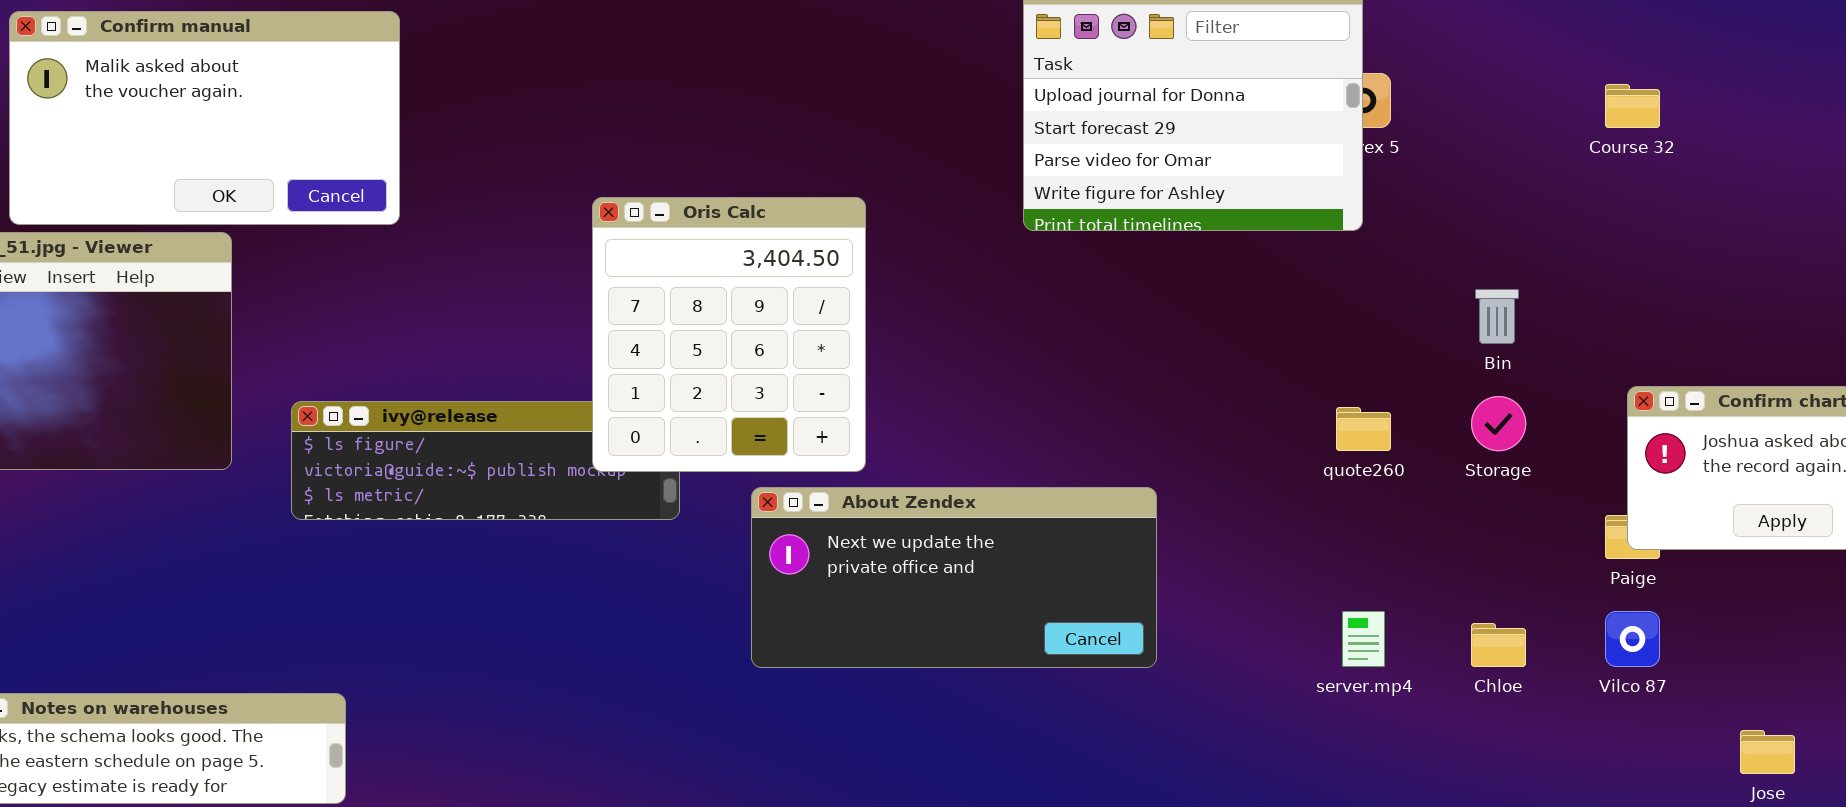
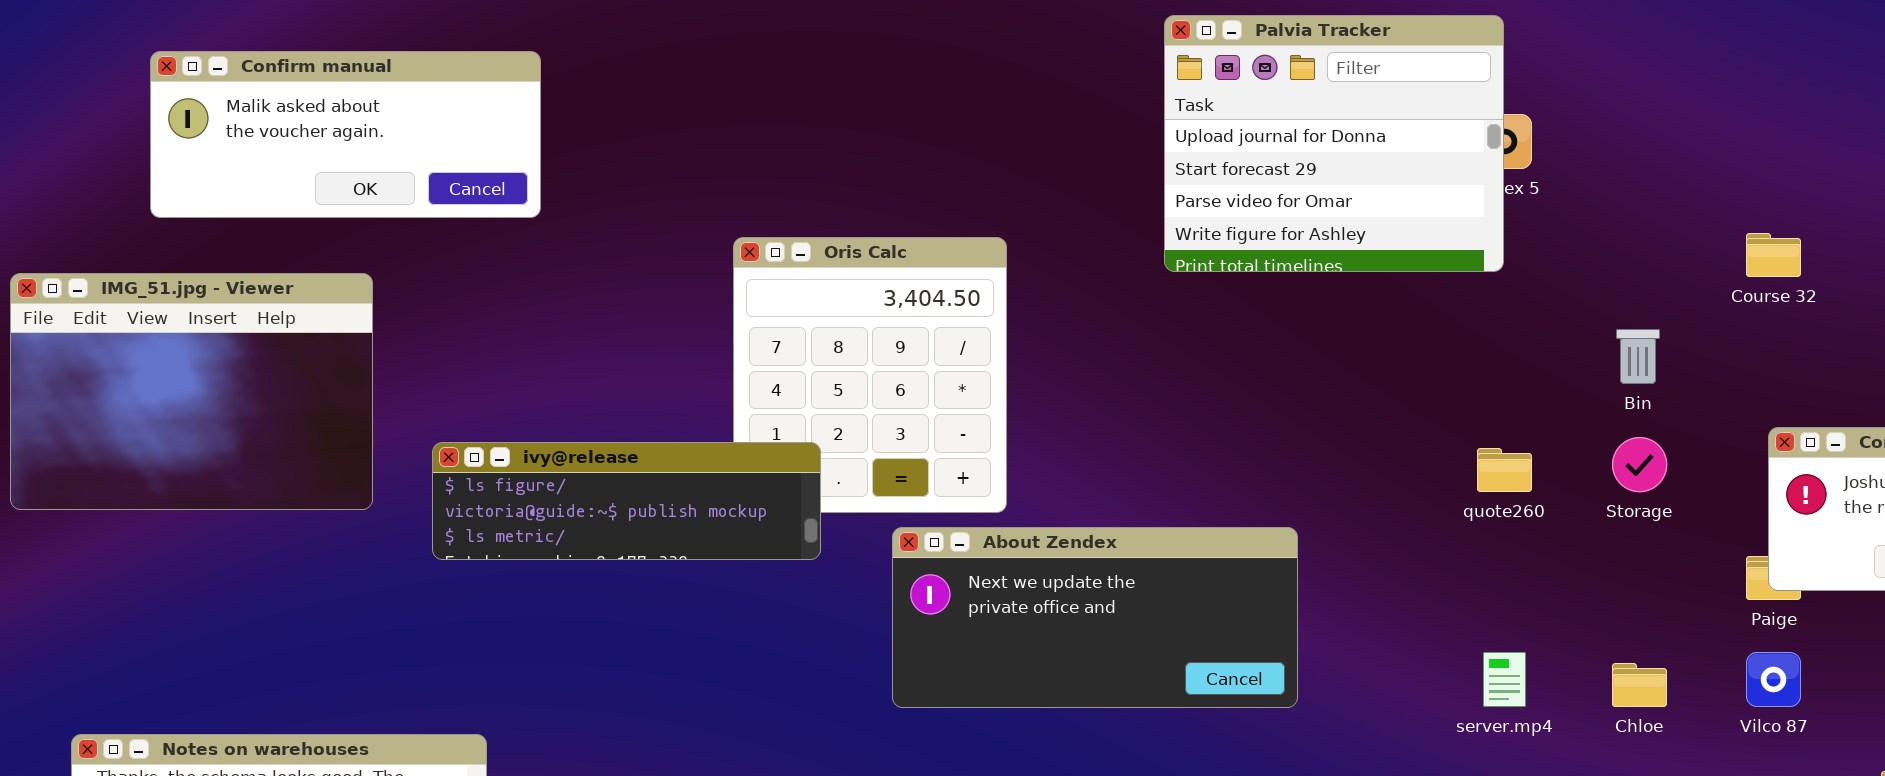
Confirm manual: [9,11,400,225] -> [150,51,541,218], resized
Course 32: [1605,84,1660,128] -> [1746,233,1801,277], moved
ivy@release: [291,401,680,520] -> [432,442,821,560], raised

